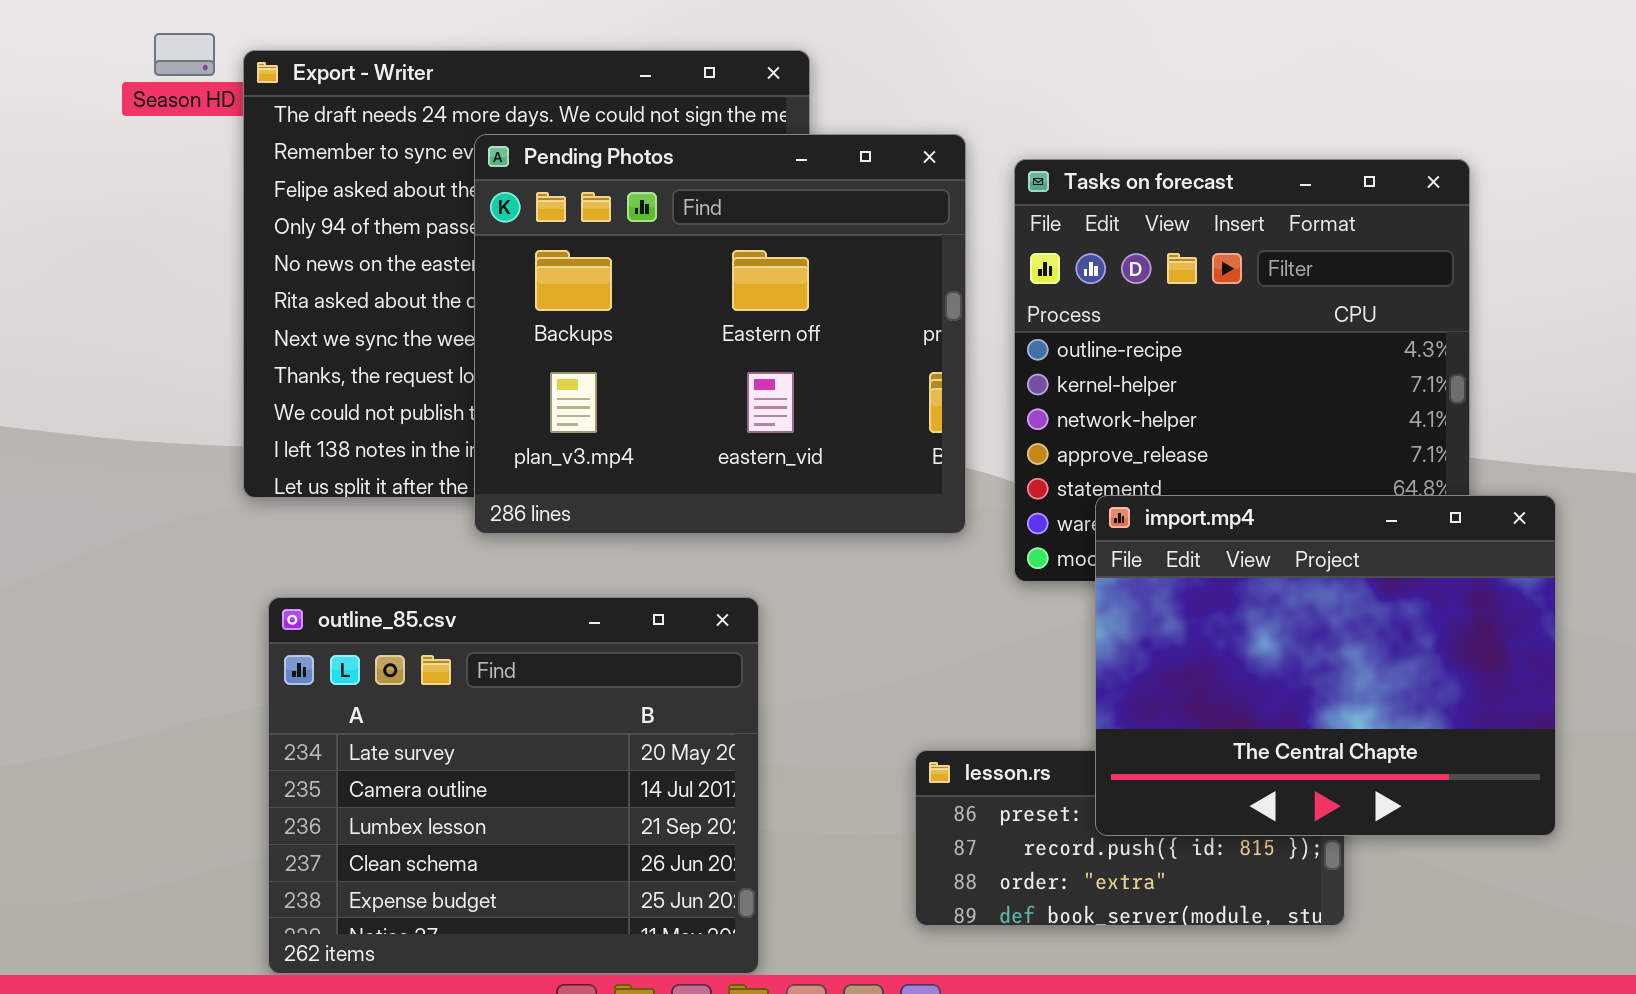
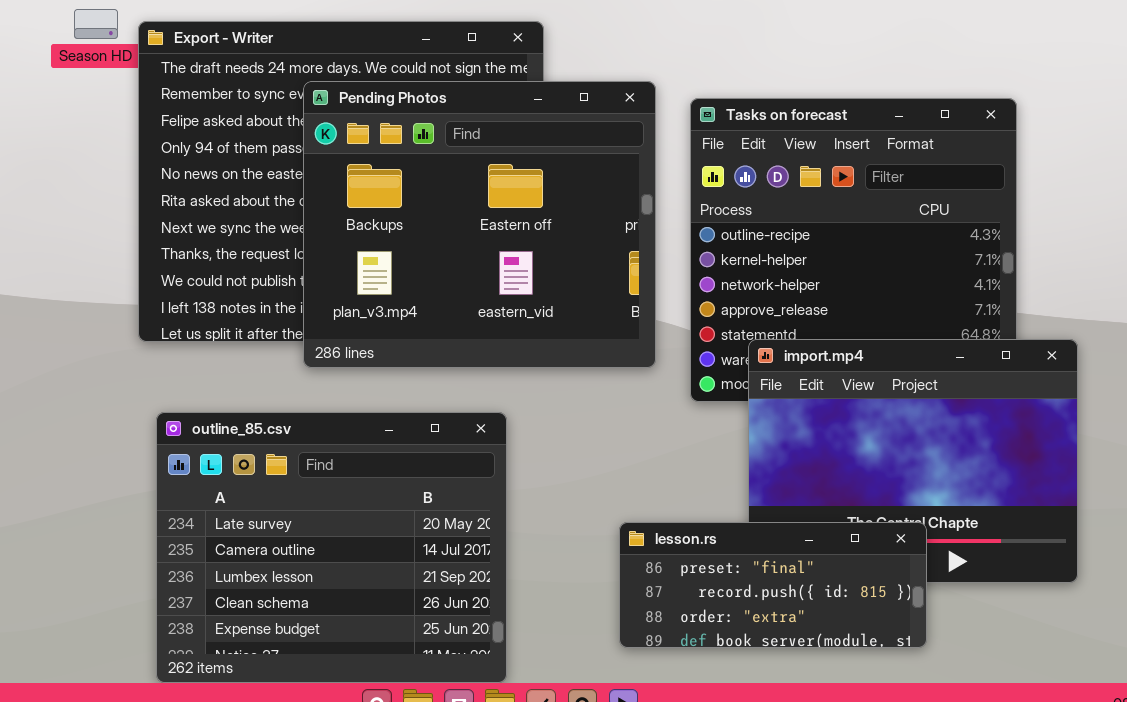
lesson.rs: [915,750,1345,926] -> [619,522,927,648], raised

